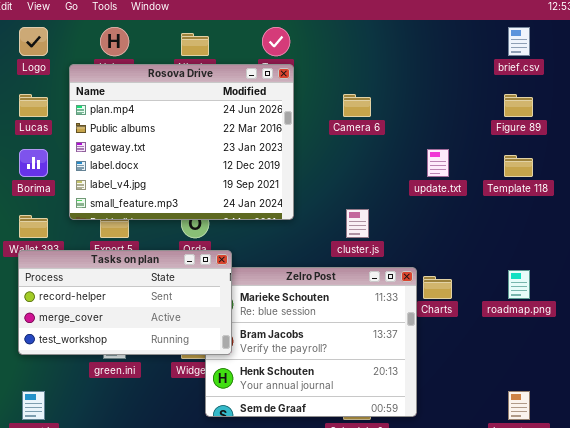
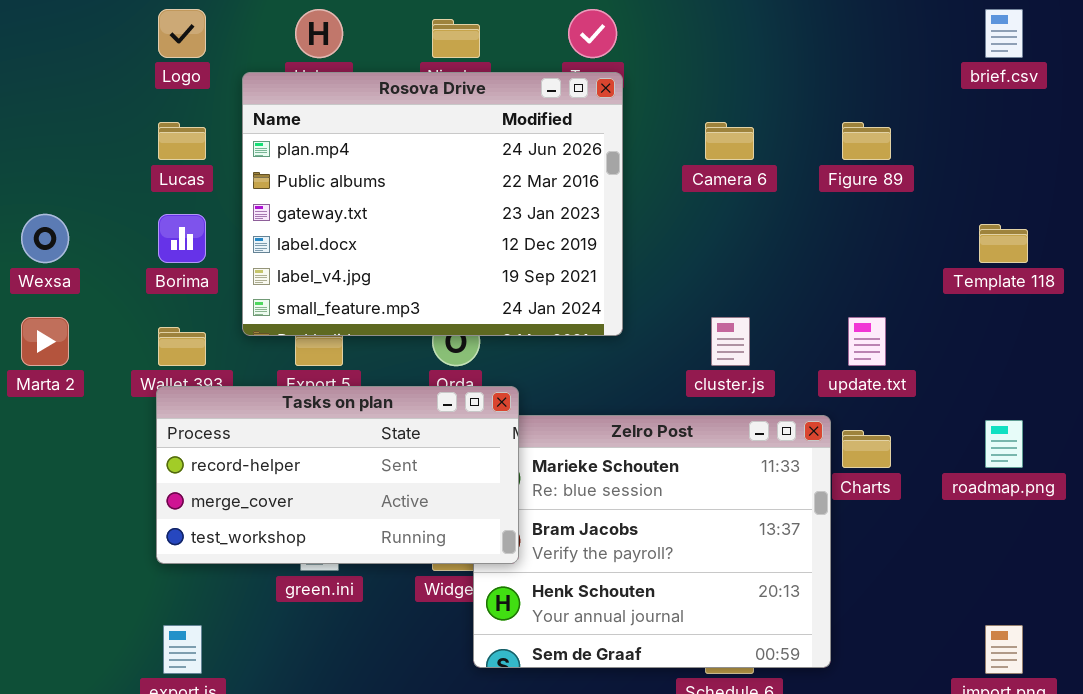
Figure 89: [504,94,533,117] -> [842,122,891,160], moved
update.txt: [427,149,449,177] -> [848,317,886,366], moved

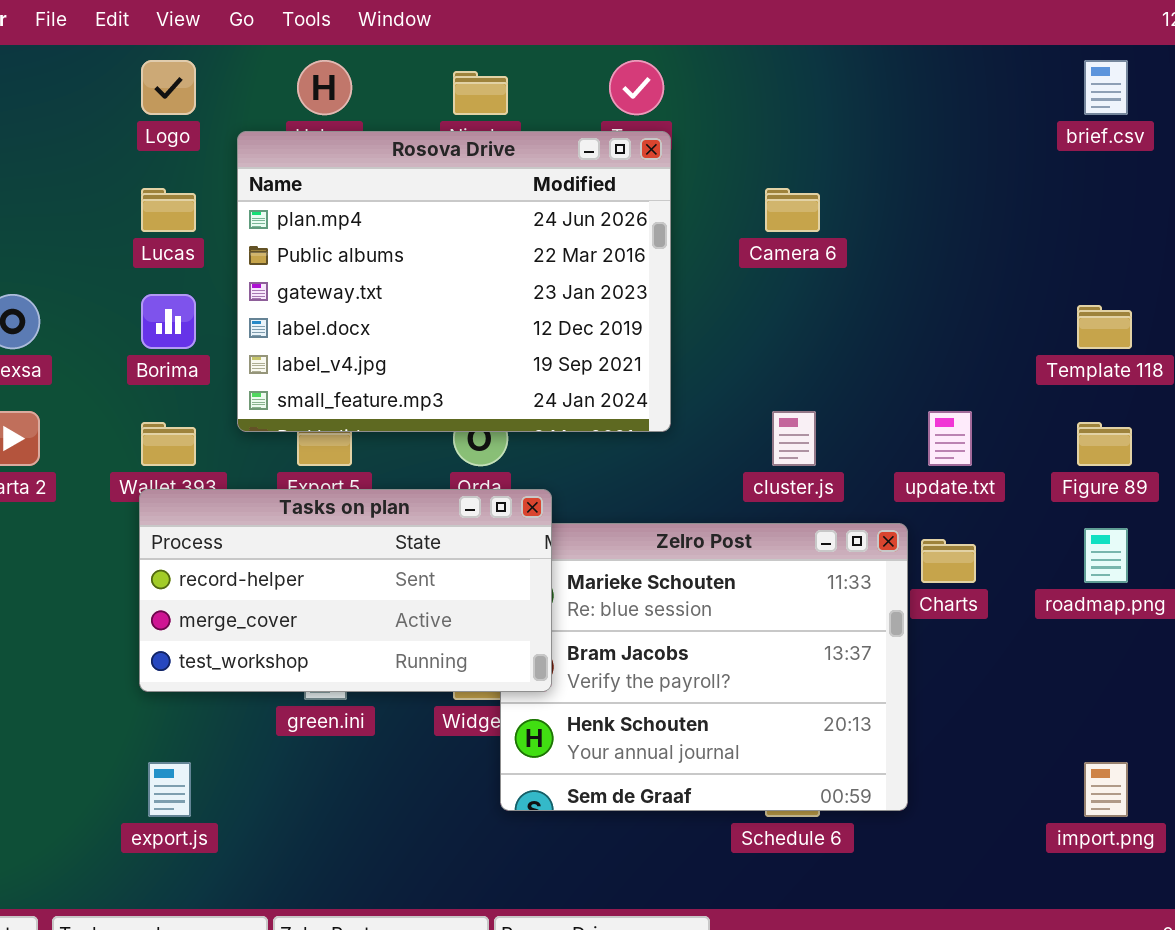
Figure 89: [842,122,891,160] -> [1077,422,1132,466], moved

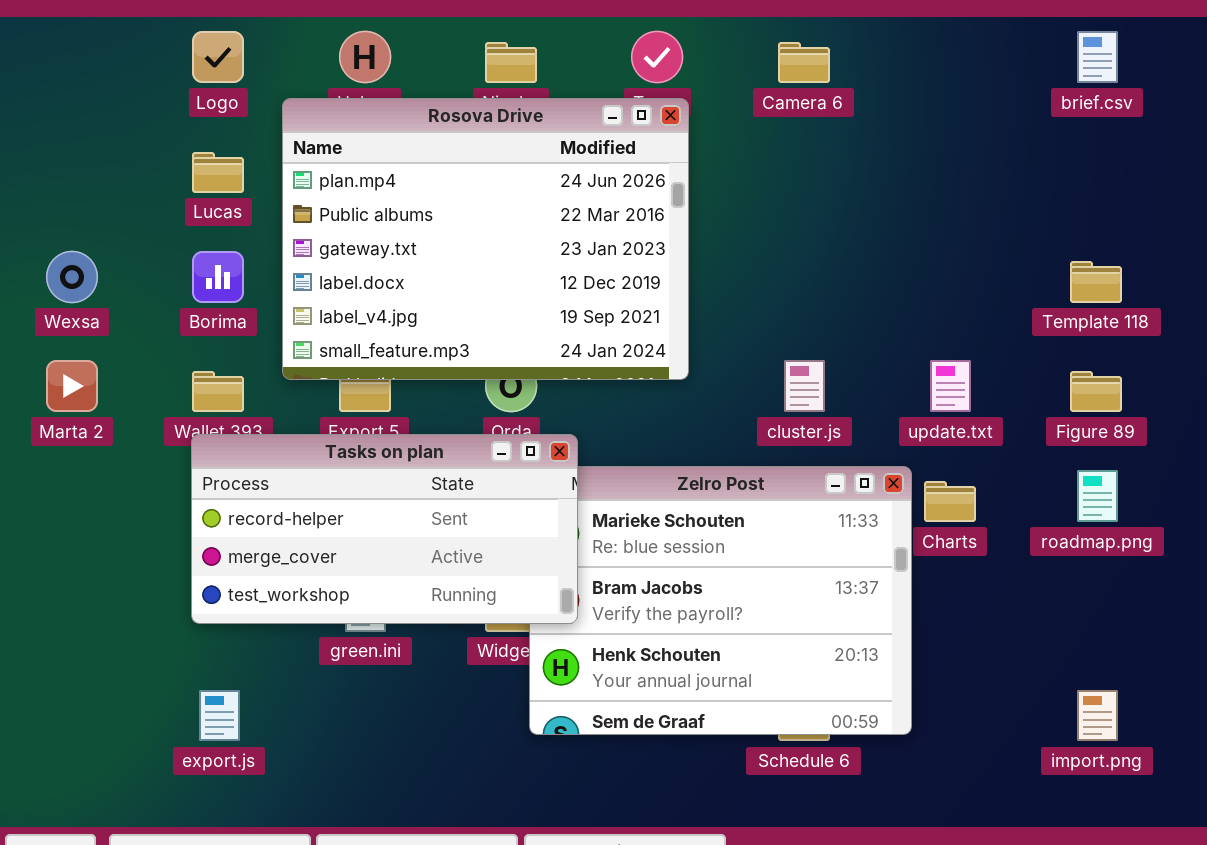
Camera 6: [765,188,820,232] -> [778,42,830,83], moved

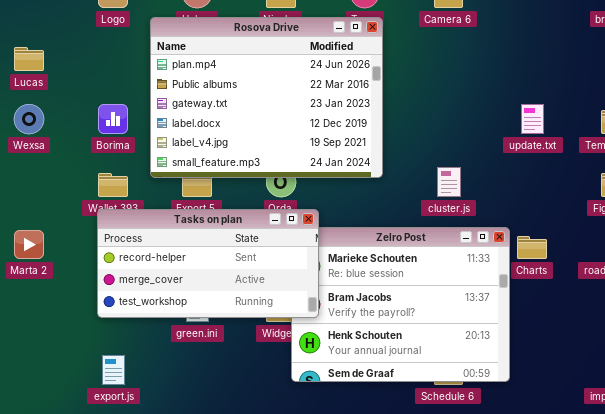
Lucas: [192,152,244,193] -> [14,47,44,71], moved
Marta 2: [46,360,98,412] -> [14,230,44,259], moved
update.txt: [930,360,971,412] -> [521,104,544,134], moved

